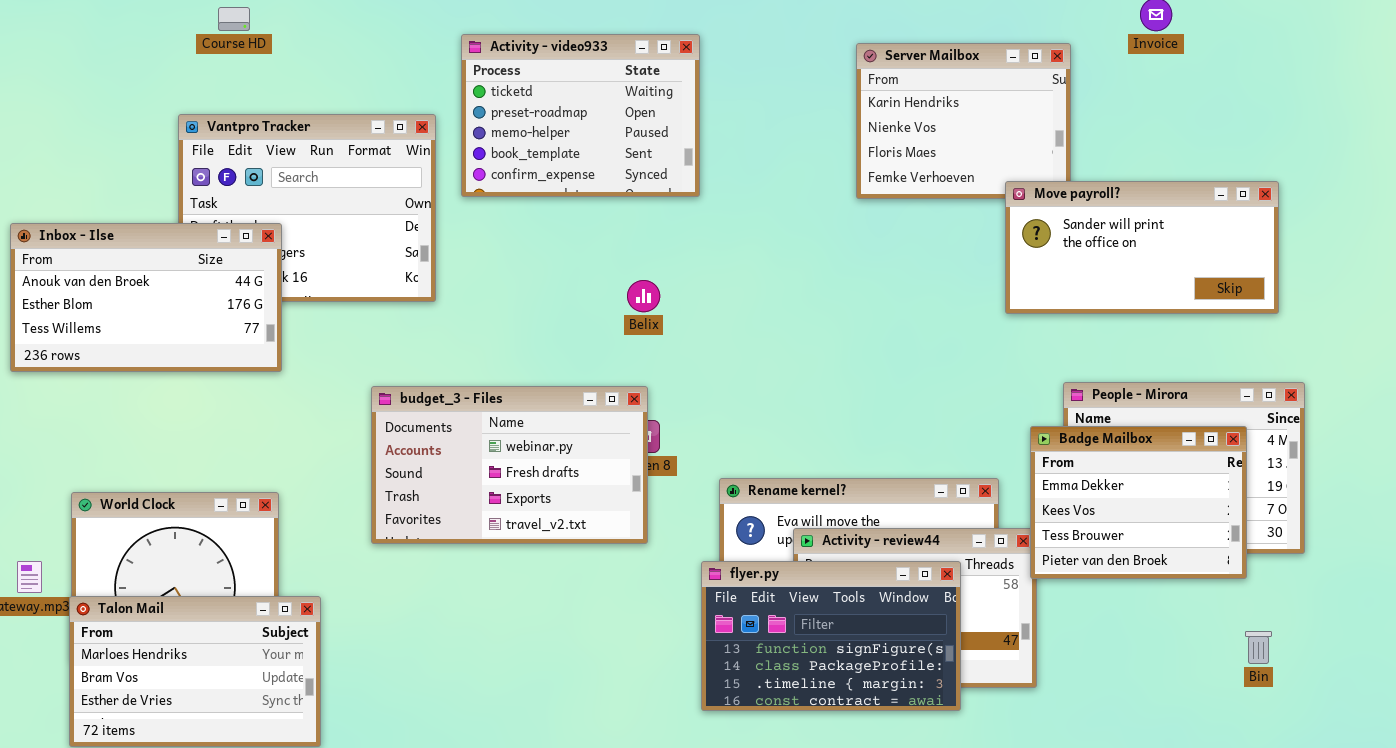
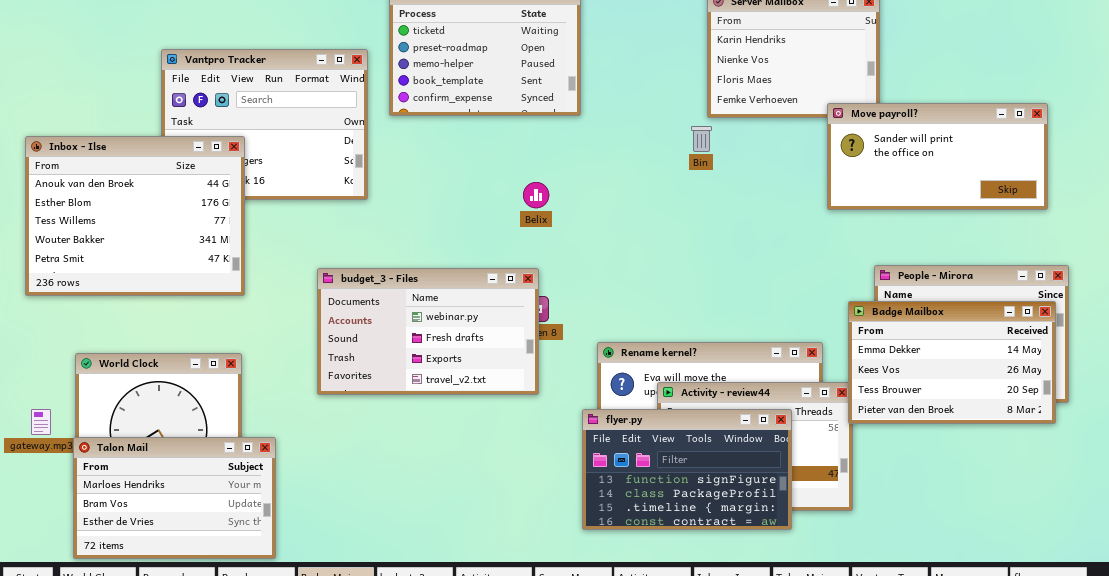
Inbox - Ilse: [10,223,282,372] -> [25,136,245,296], resized
Badge Mailbox: [1030,426,1247,579] -> [848,301,1056,424], resized
Bin: [1245,631,1272,664] -> [691,126,712,152], moved

